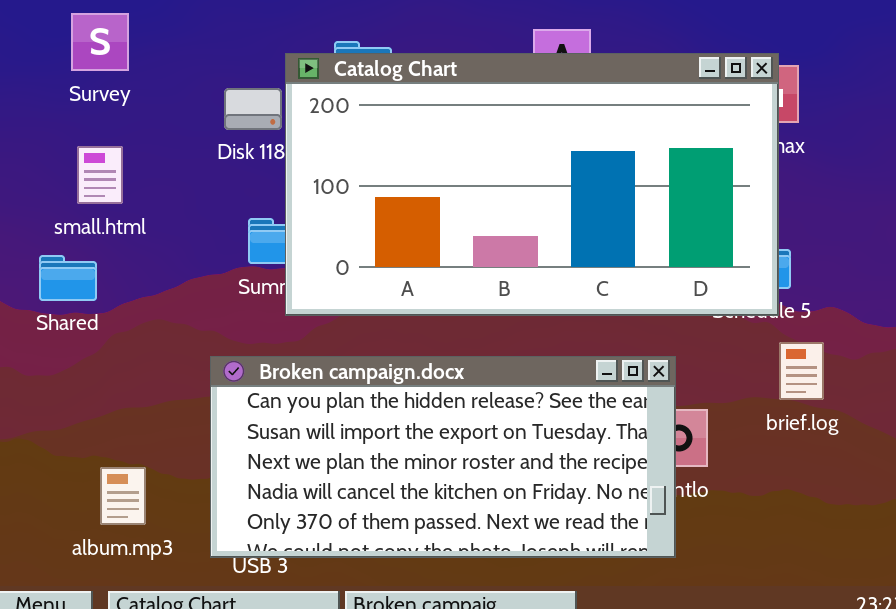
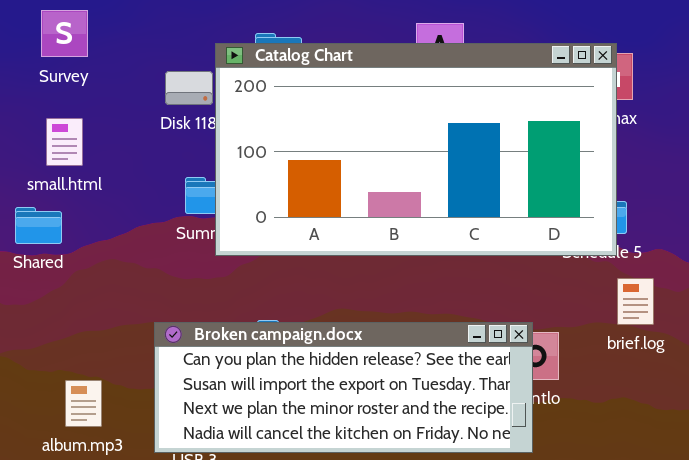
Broken campaign.docx: [210,356,676,558] -> [154,322,533,453], resized

